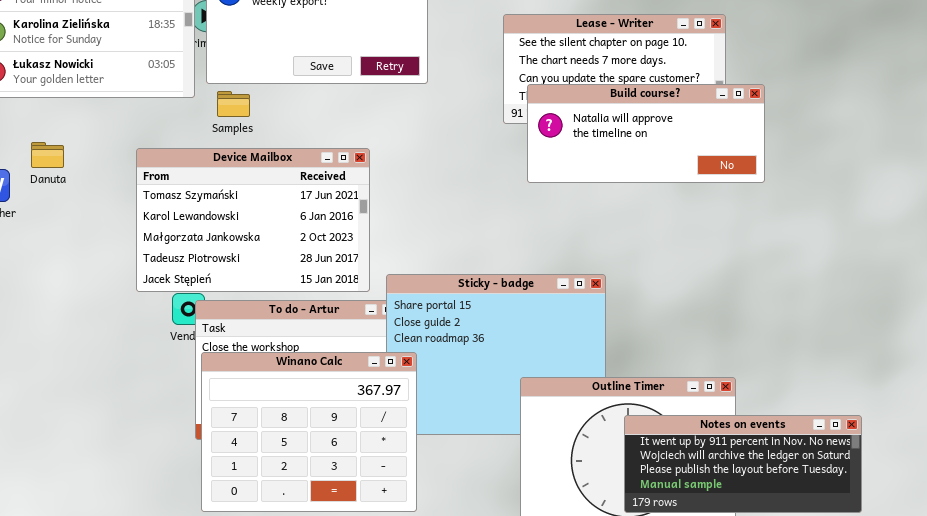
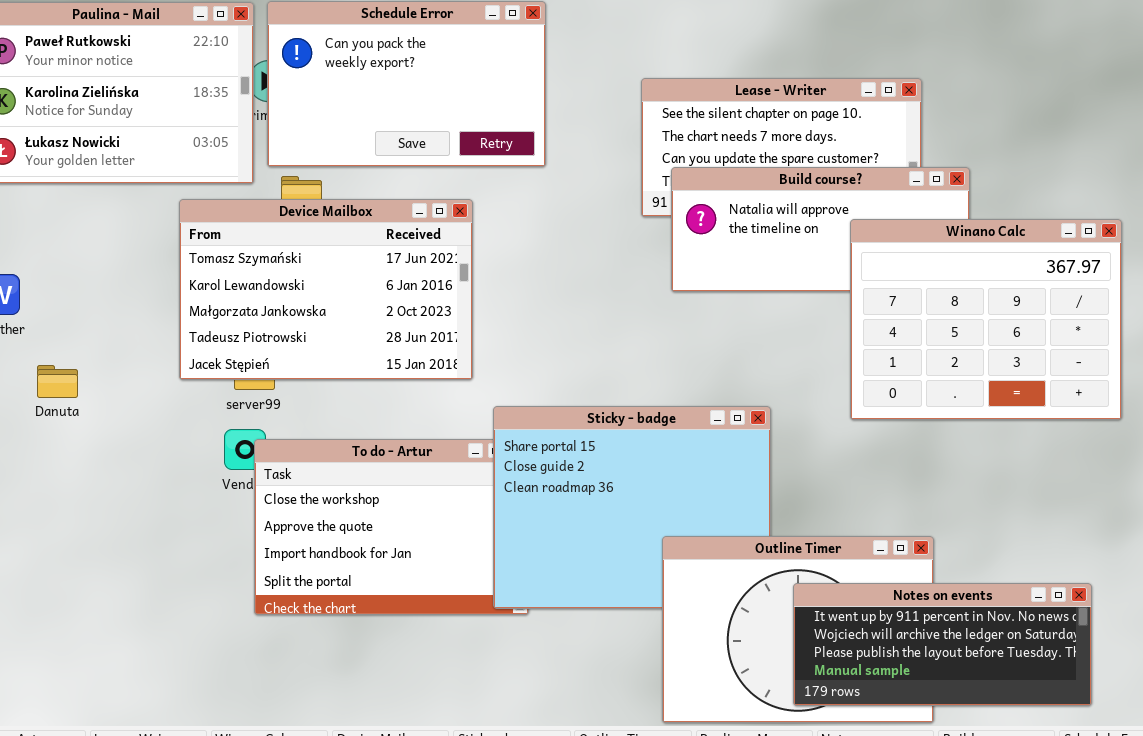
Danuta: [31,142,64,168] -> [37,365,78,398], moved
Device Mailbox: [136,148,370,292] -> [179,199,473,380], moved
Winano Calc: [201,352,417,512] -> [850,219,1122,420], moved

